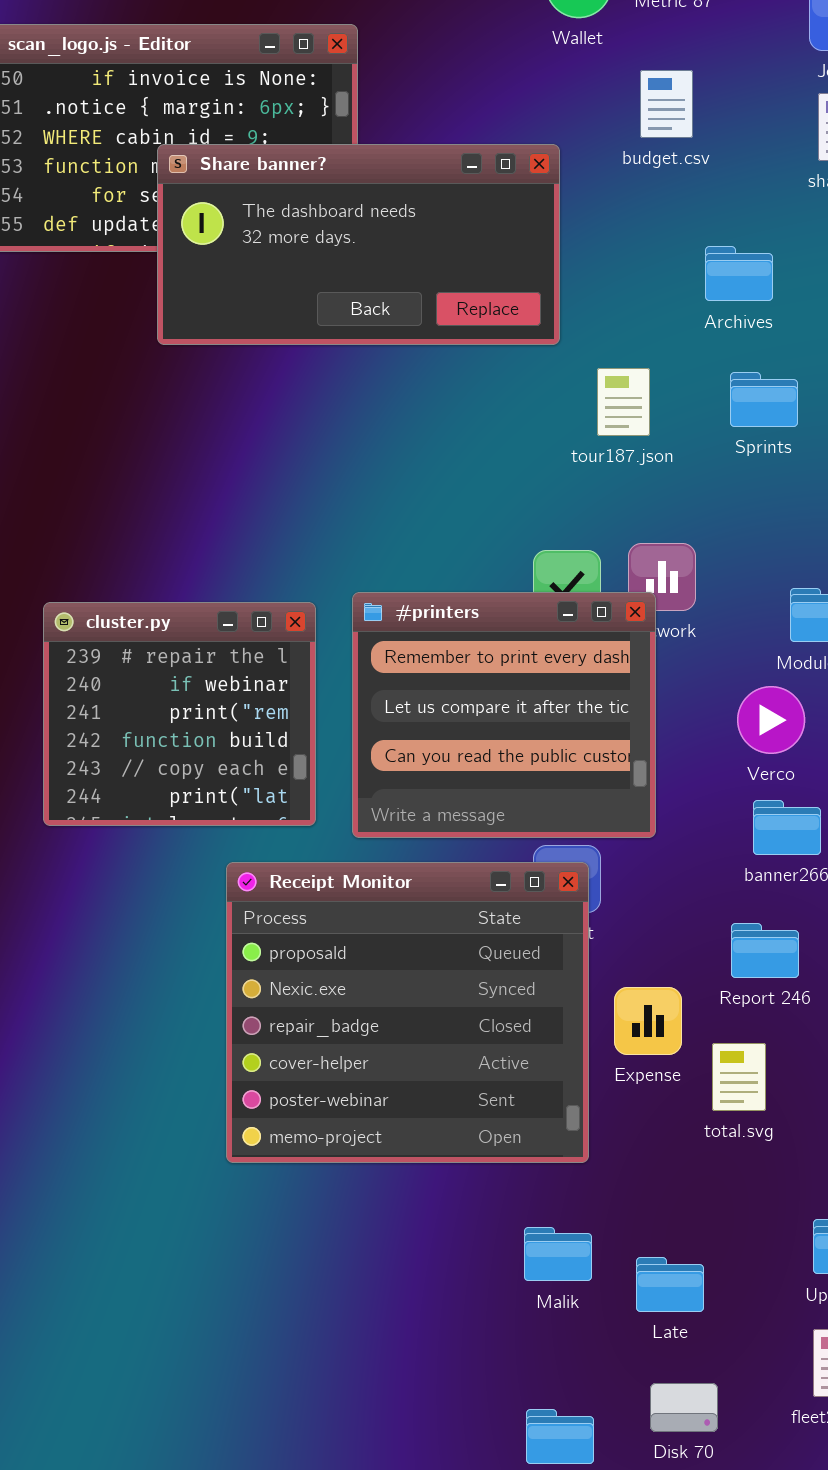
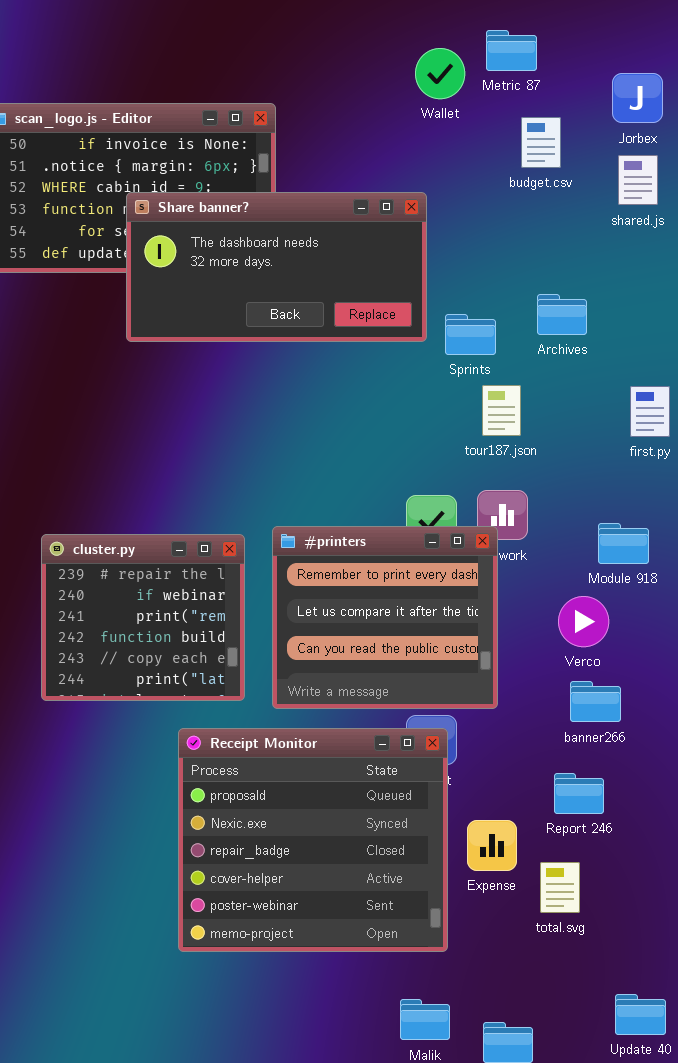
budget.csv: [640,70,693,138] -> [521,117,561,168], moved
Archives: [705,246,773,301] -> [537,294,587,335], moved
tour187.json: [597,368,650,436] -> [482,385,521,436], moved
Sprints: [730,372,798,427] -> [445,314,496,355], moved

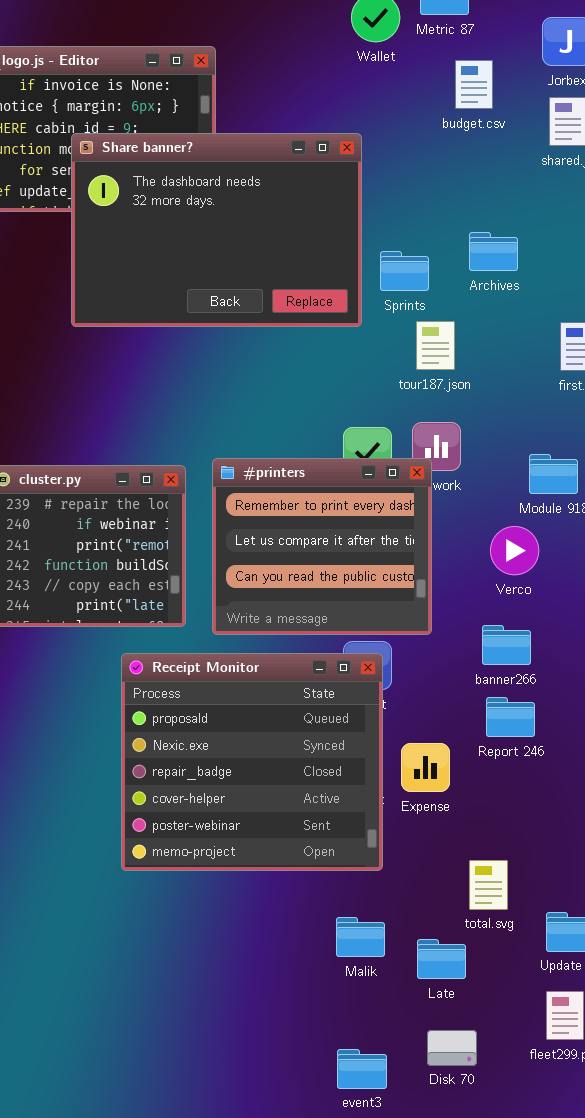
Share banner?: [126,192,427,342] -> [71,133,362,327], resized
banner266: [570,681,621,722] -> [482,625,531,665], moved
total.svg: [540,862,580,913] -> [469,860,508,910], moved

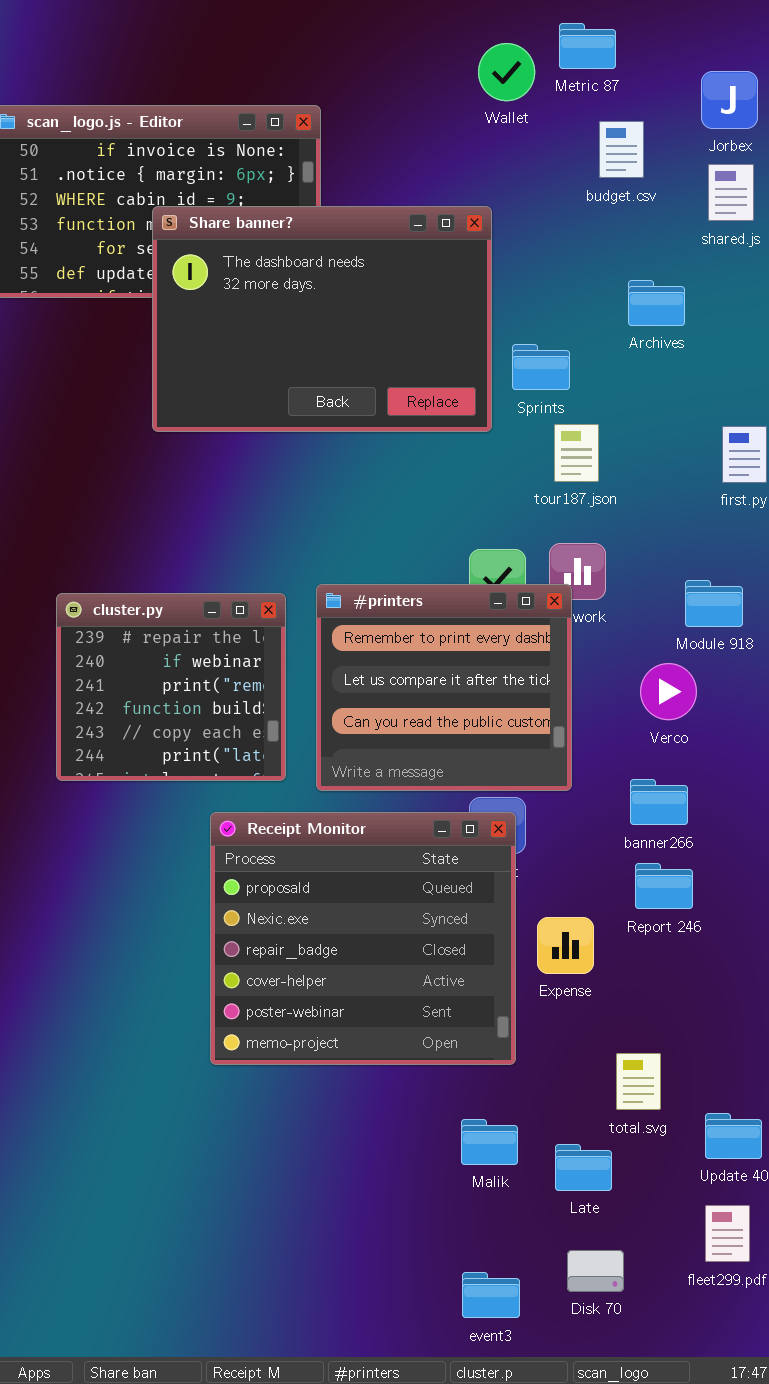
Archives: [469,232,518,271] -> [628,280,685,326], moved

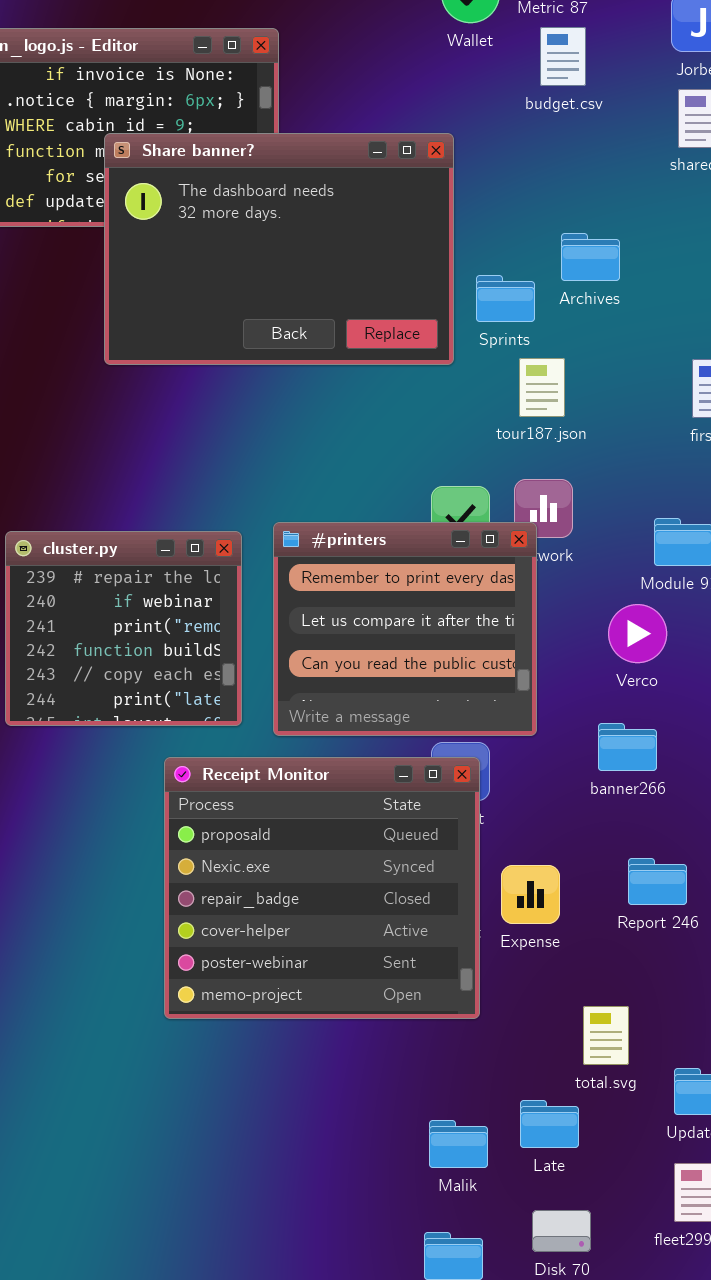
budget.csv: [599,121,644,178] -> [540,27,586,86], moved
Archives: [628,280,685,326] -> [561,233,620,281], moved
Report 246: [635,863,693,909] -> [628,858,687,905], moved
Malik: [461,1119,518,1165] -> [429,1120,488,1168], moved

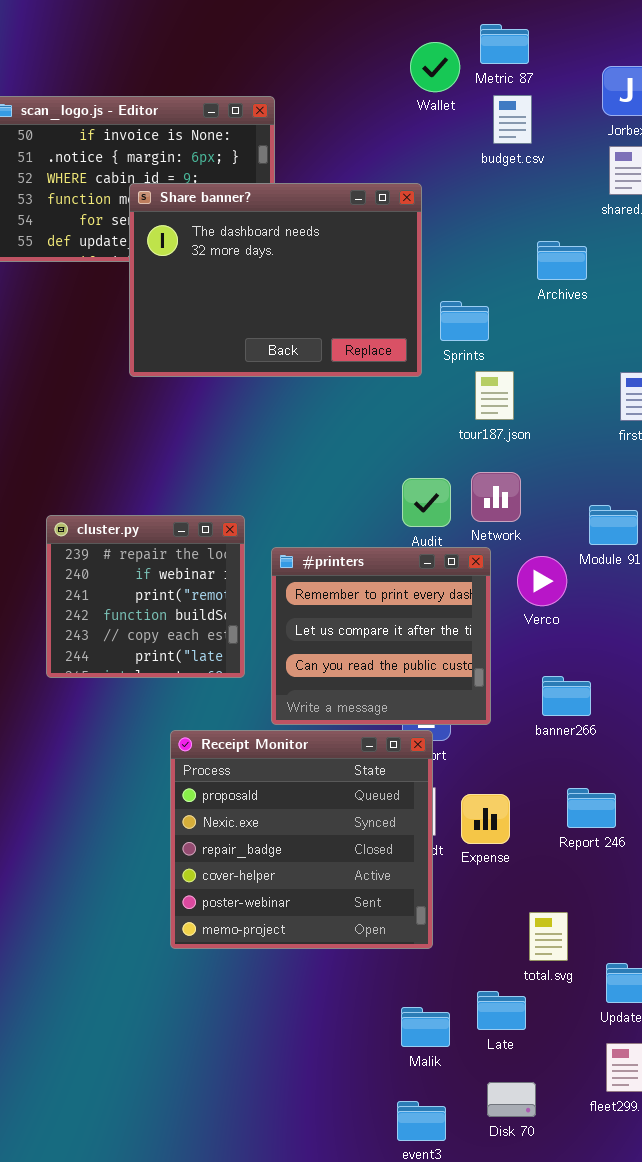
Archives: [561,233,620,281] -> [537,241,587,280], moved
#printers: [273,522,537,736] -> [271,547,491,725], moved
Verco: [608,604,667,663] -> [517,556,567,606], moved
Receipt Monitor: [164,757,480,1019] -> [170,730,433,949], moved

